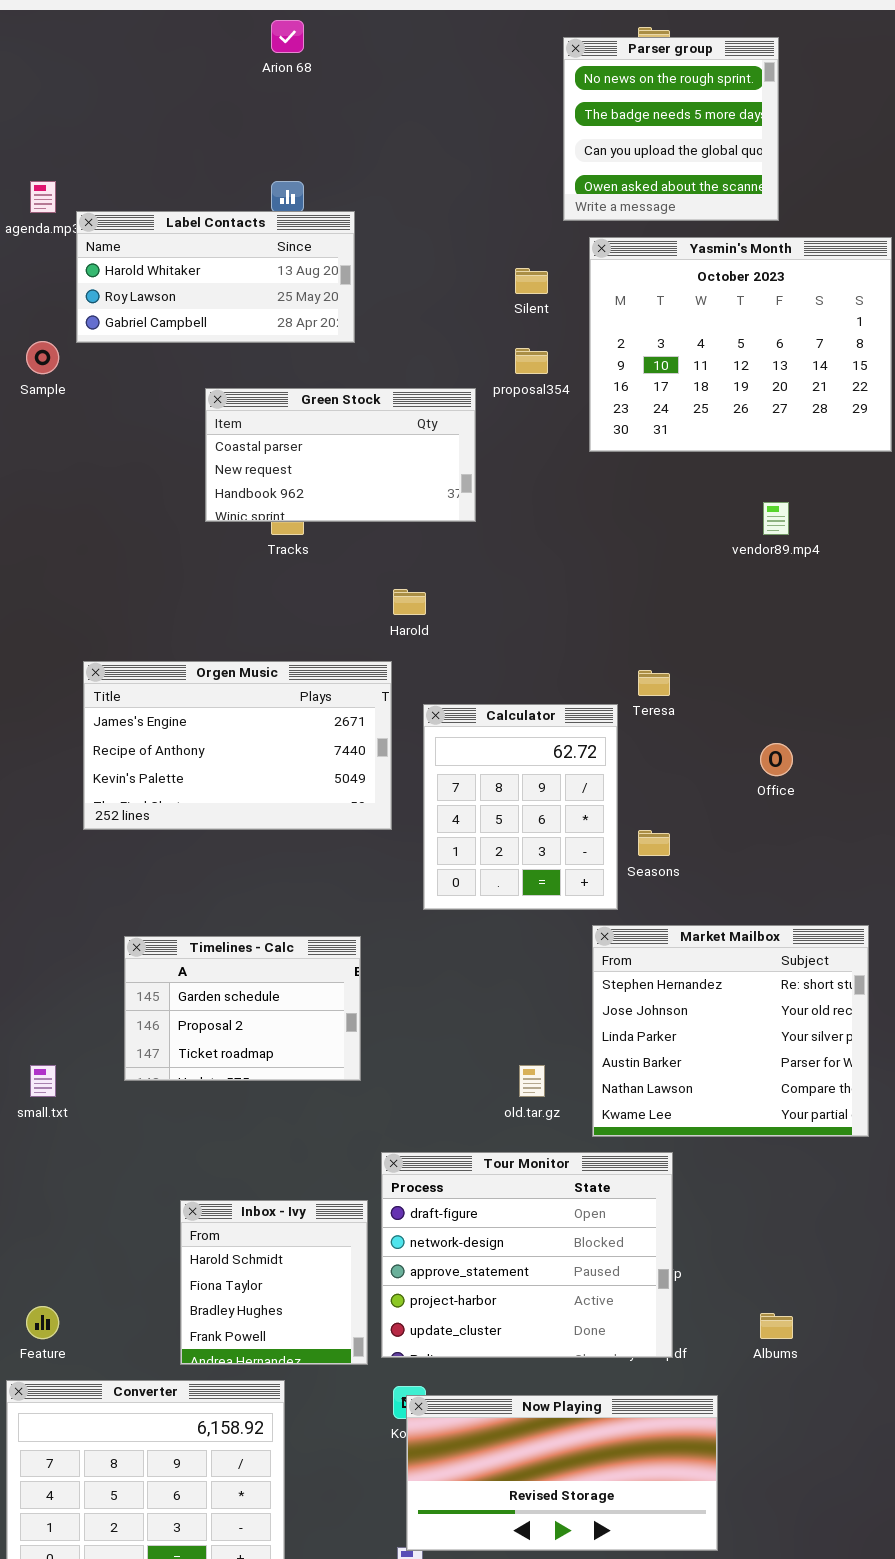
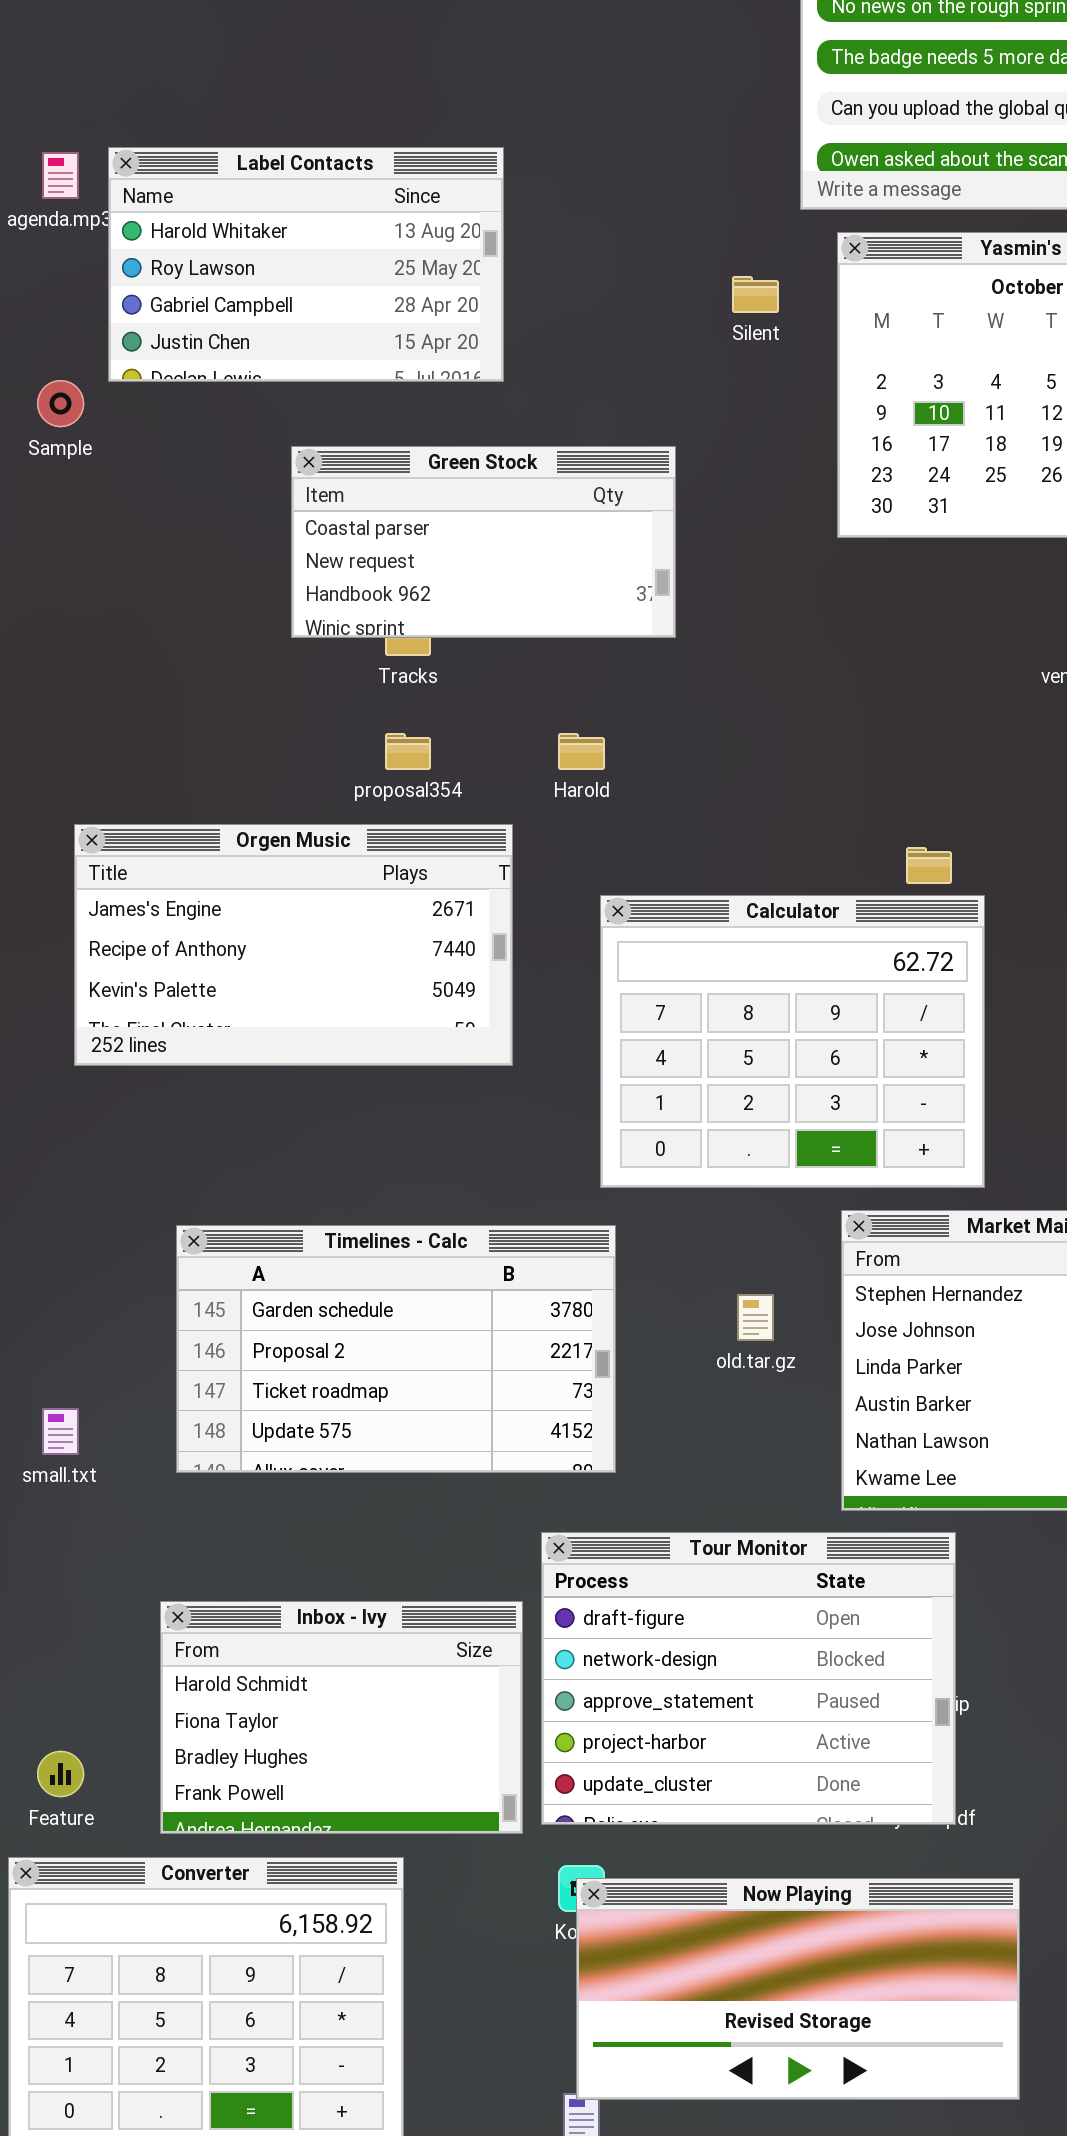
Label Contacts: [76,211,355,343] -> [108,147,504,382], resized
proposal354: [515,348,548,374] -> [385,733,431,770], moved
Orgen Music: [83,661,392,830] -> [74,824,513,1066], moved
Calculator: [423,704,618,910] -> [600,895,985,1188], resized
Timelines - Calc: [124,936,361,1081] -> [176,1225,616,1473], resized
old.tar.gz: [519,1065,545,1097] -> [737,1294,774,1341], moved
Inbox - Ivy: [180,1200,368,1365] -> [160,1601,523,1834], resized

